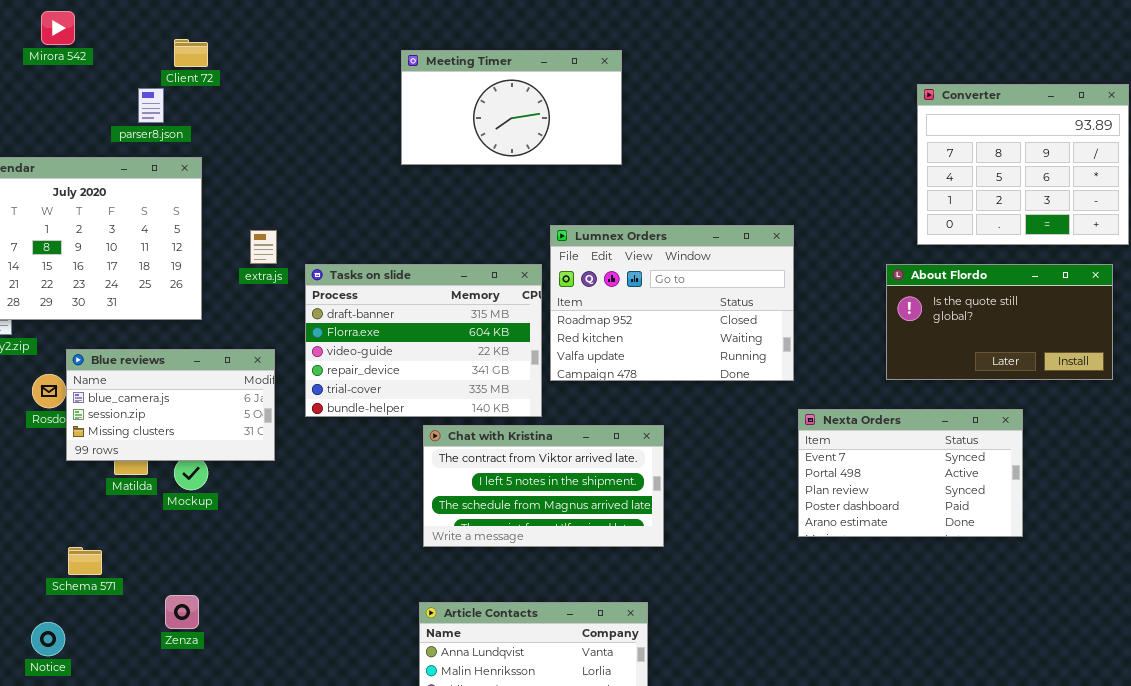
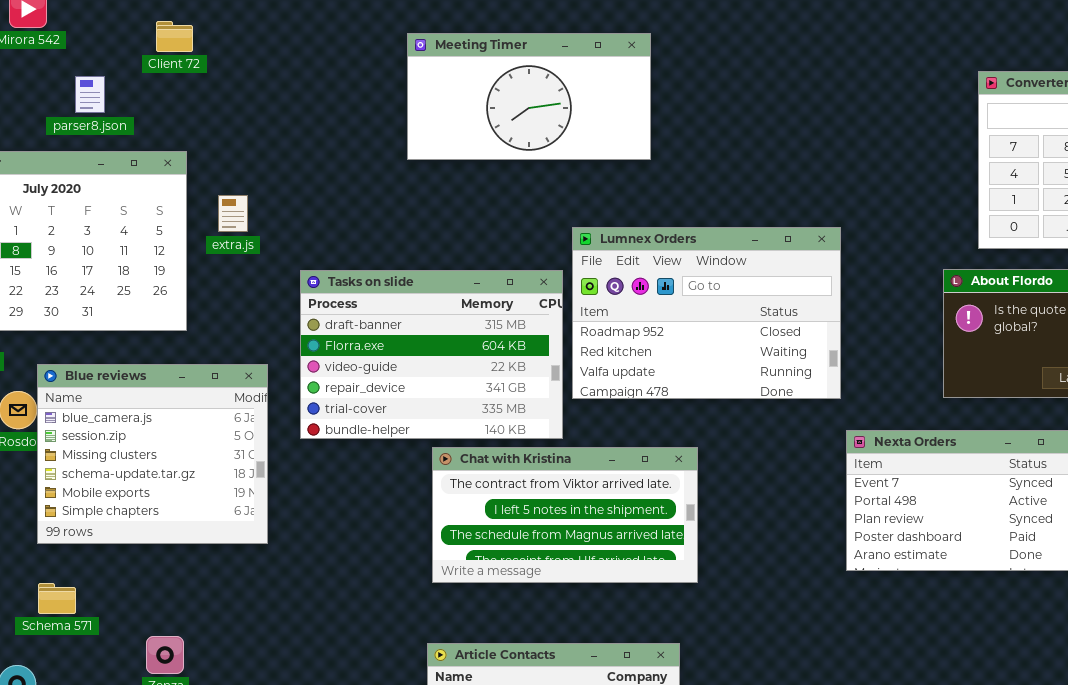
parser8.json: [138,88,164,123] -> [75,76,105,113], moved
extra.js: [250,230,277,264] -> [218,195,248,232], moved
Blue reviews: [66,349,275,461] -> [37,364,268,544], resized

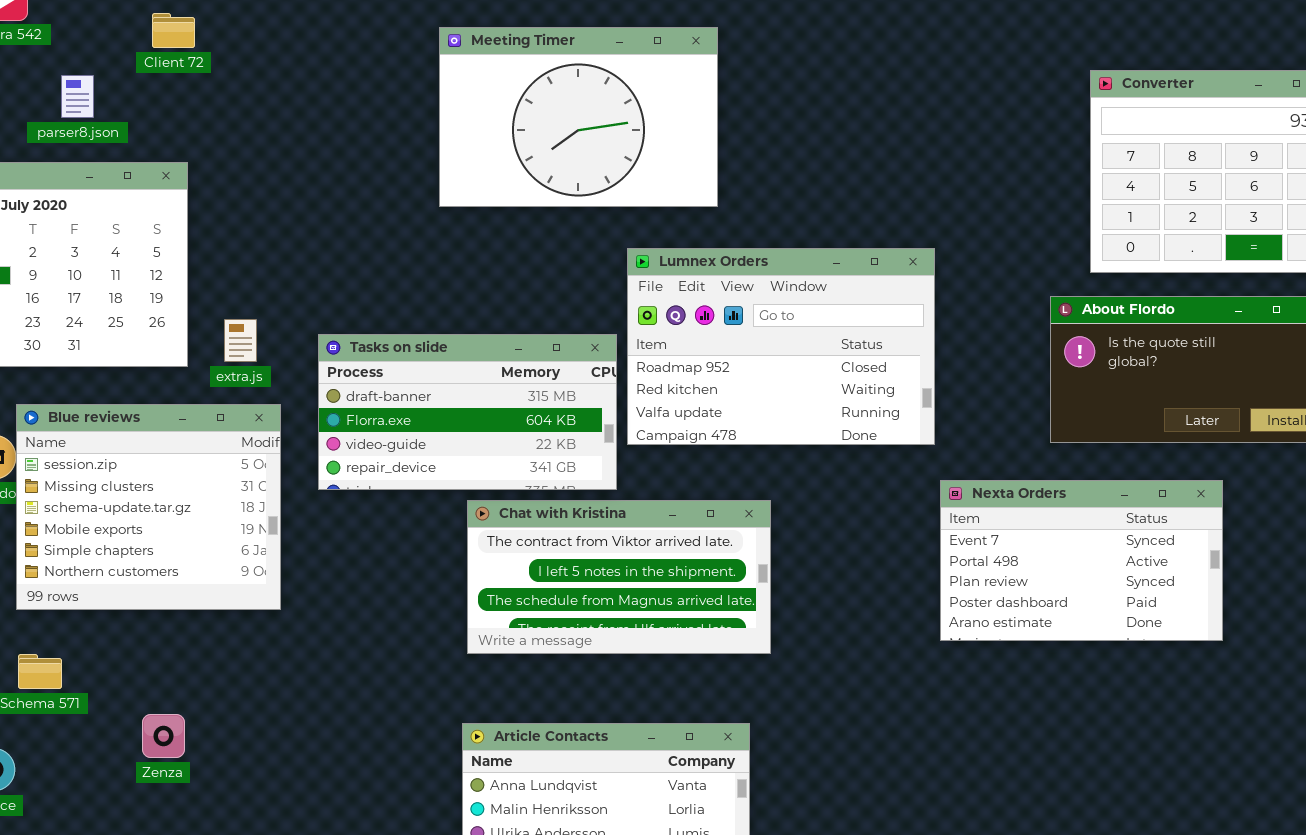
Meeting Timer: [407,33,651,160] -> [439,27,718,207], resized
extra.js: [218,195,248,232] -> [224,319,257,362], moved
Tasks on slide: [300,270,563,439] -> [318,334,617,490], resized
Blue reviews: [37,364,268,544] -> [16,404,281,610], scrolled down 1 row

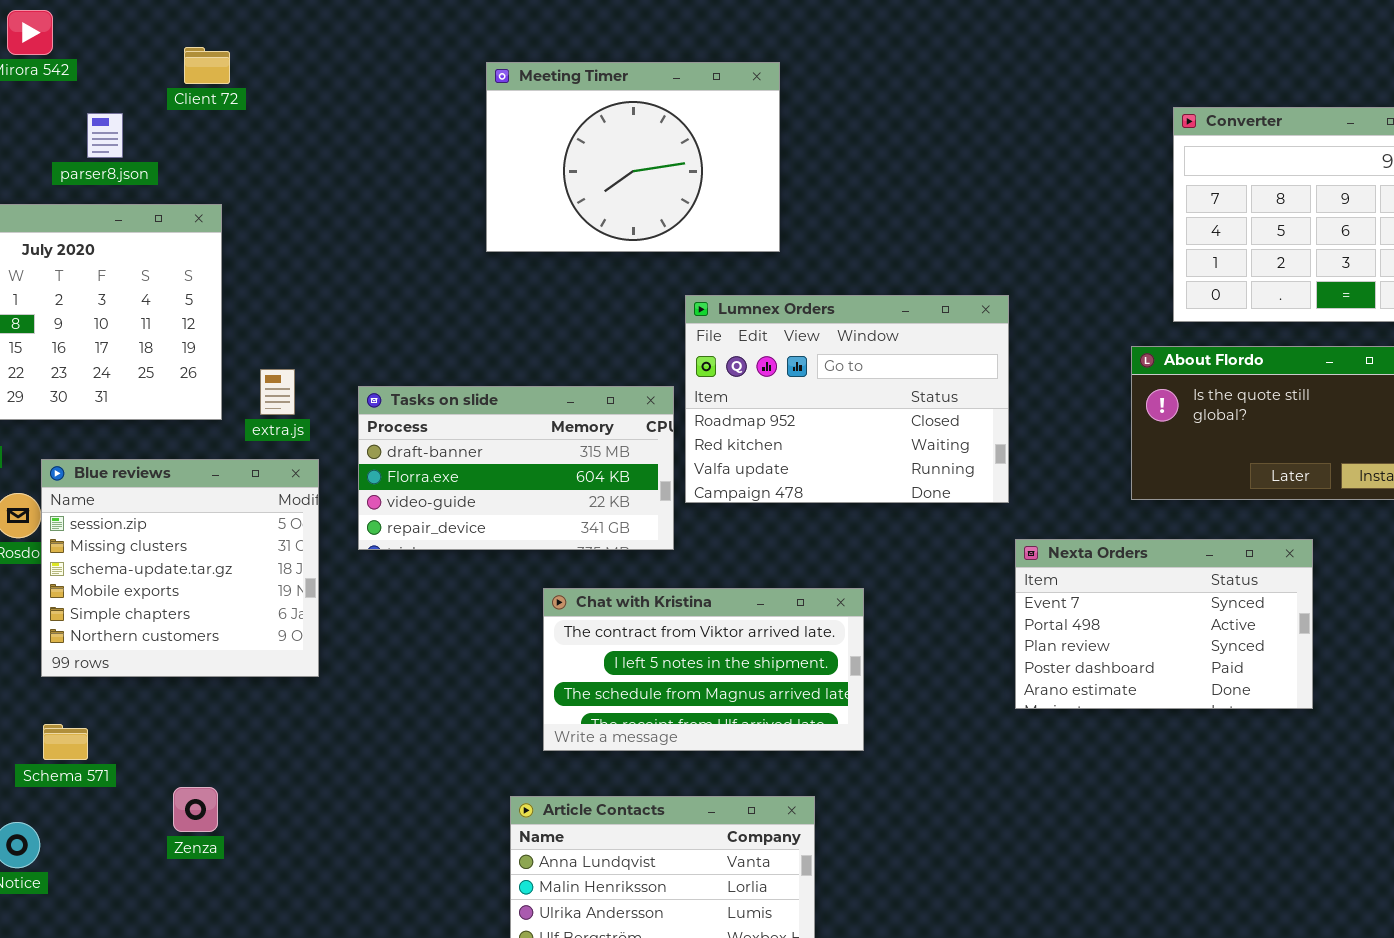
Chat with Kristina: [467,500,771,654] -> [543,588,864,751], moved

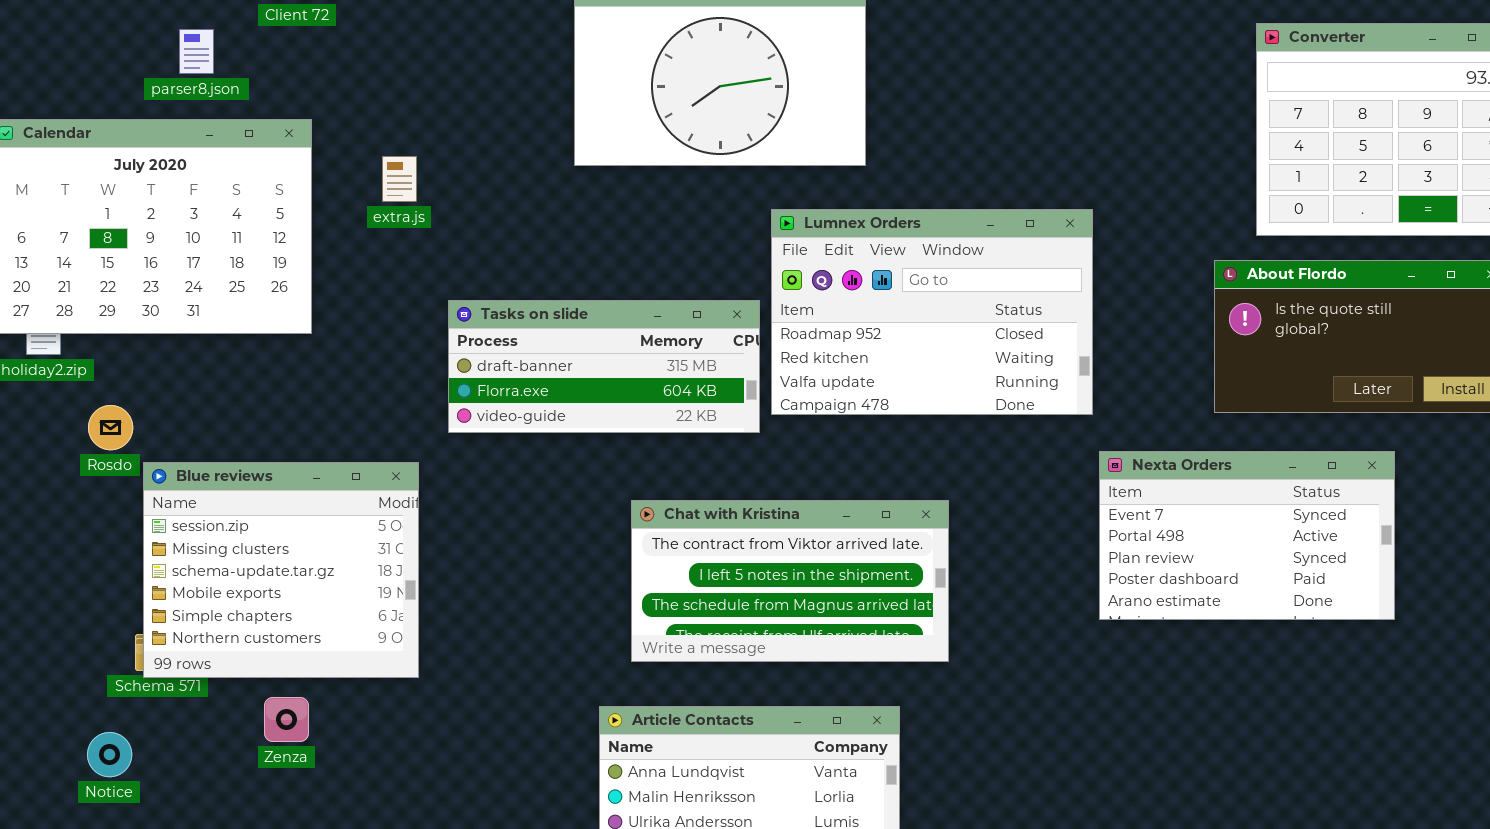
extra.js: [260,369,295,415] -> [382,156,417,202], moved
Tasks on slide: [358,386,674,550] -> [448,300,760,433], resized
Blue reviews: [41,459,319,677] -> [143,462,419,678], moved

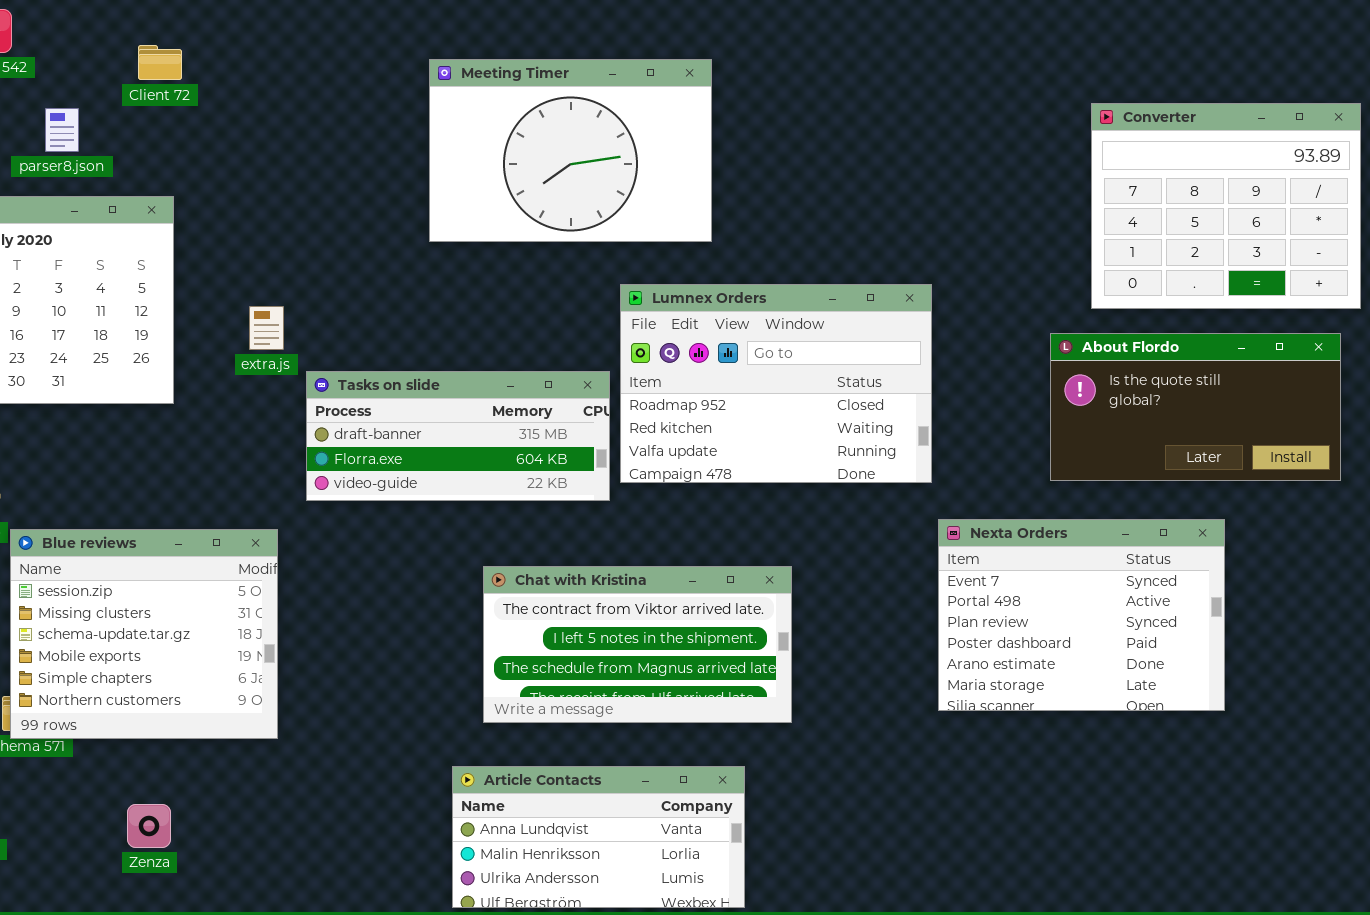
extra.js: [382,156,417,202] -> [249,306,284,350], moved
Nexta Orders: [1099,451,1395,620] -> [938,519,1225,711], resized
Zenza: [264,697,309,742] -> [127,804,171,848], moved

